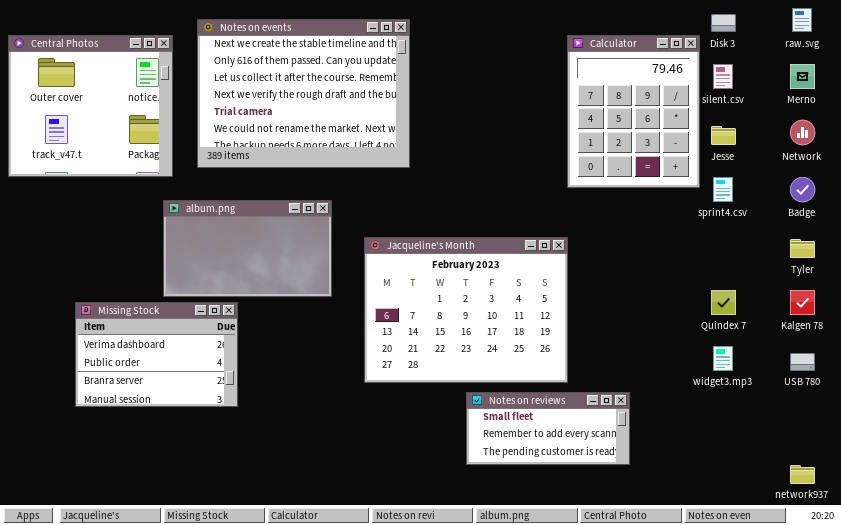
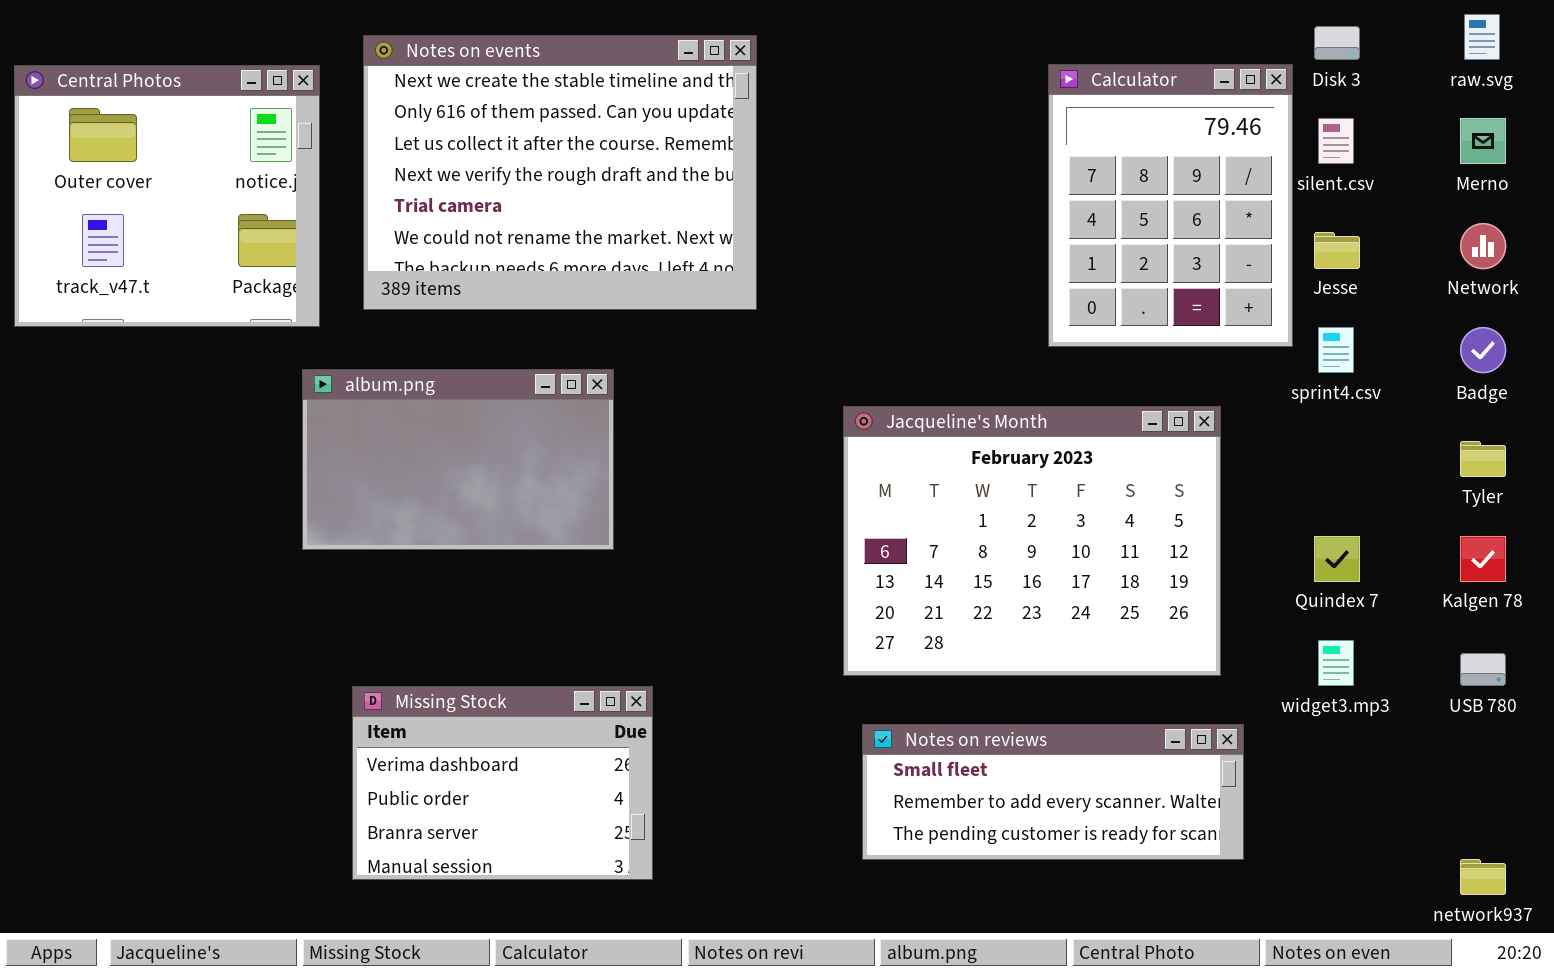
Jacqueline's Month: [364,237,568,383] -> [843,406,1221,676], moved
Missing Stock: [75,302,238,407] -> [352,686,653,880], moved
Notes on reviews: [466,392,630,465] -> [862,724,1244,860], resized

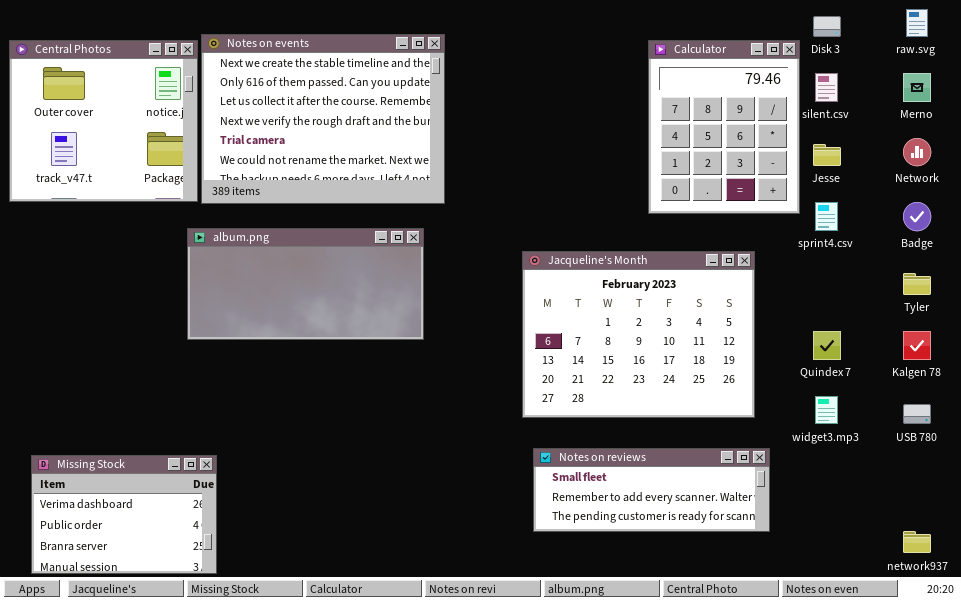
Notes on events: [363,35,757,310] -> [201,34,445,204], moved
album.png: [302,369,614,550] -> [187,228,424,340], resized
Missing Stock: [352,686,653,880] -> [31,455,217,574], moved

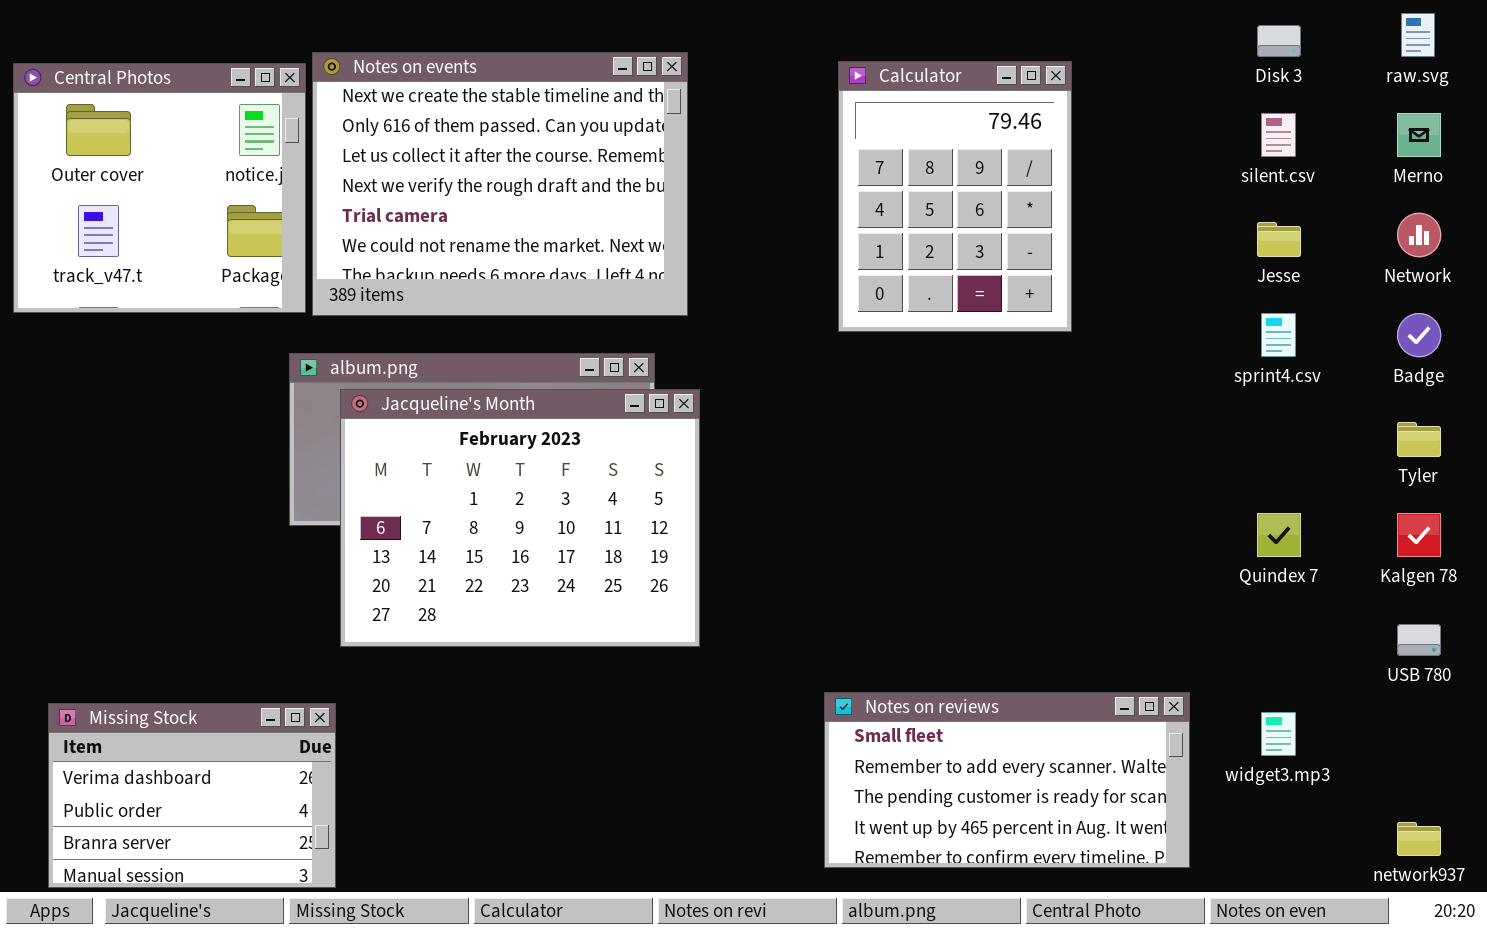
Calculator: [648,40,800,214] -> [838,61,1072,332], moved
Jacqueline's Month: [522,251,755,418] -> [340,389,700,647], moved
widget3.mp3: [815,396,838,424] -> [1261,712,1296,756], moved
Notes on reviews: [533,448,770,532] -> [824,692,1190,868], resized

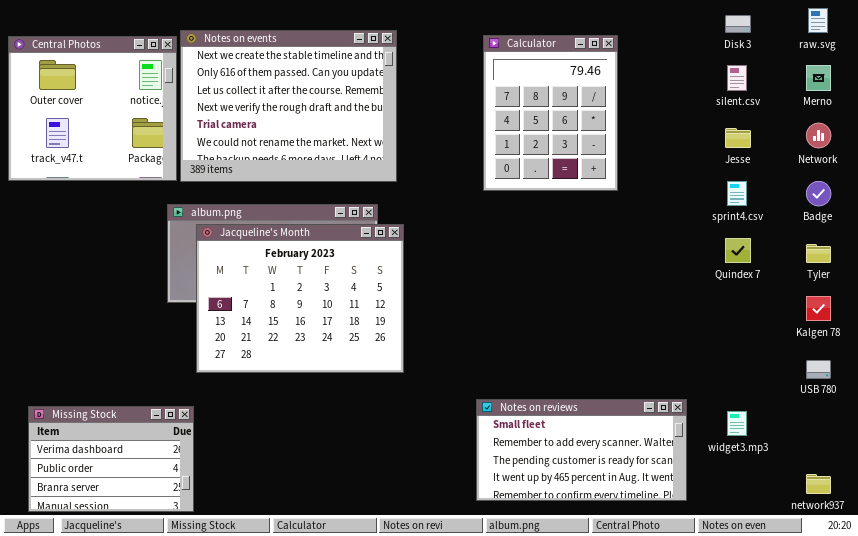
Quindex 7: [1257,513,1301,557] -> [725,238,751,263], moved

